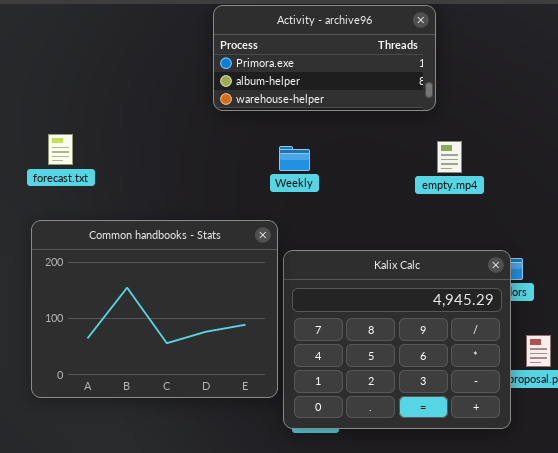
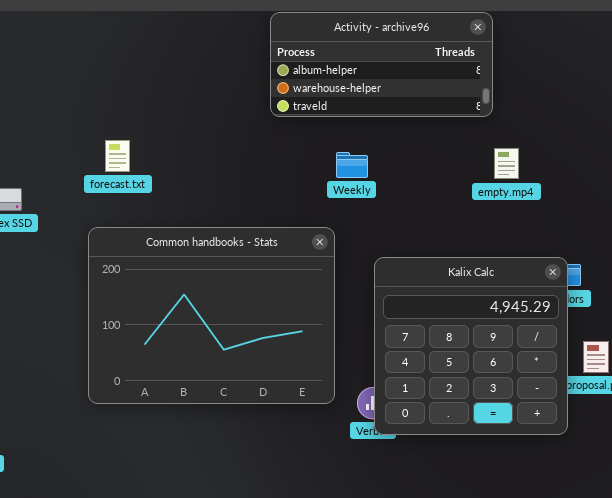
Activity - archive96: [213,5,436,111] -> [270,12,493,117], scrolled down 1 row
Kalix Calc: [283,250,511,429] -> [374,257,568,435], resized

